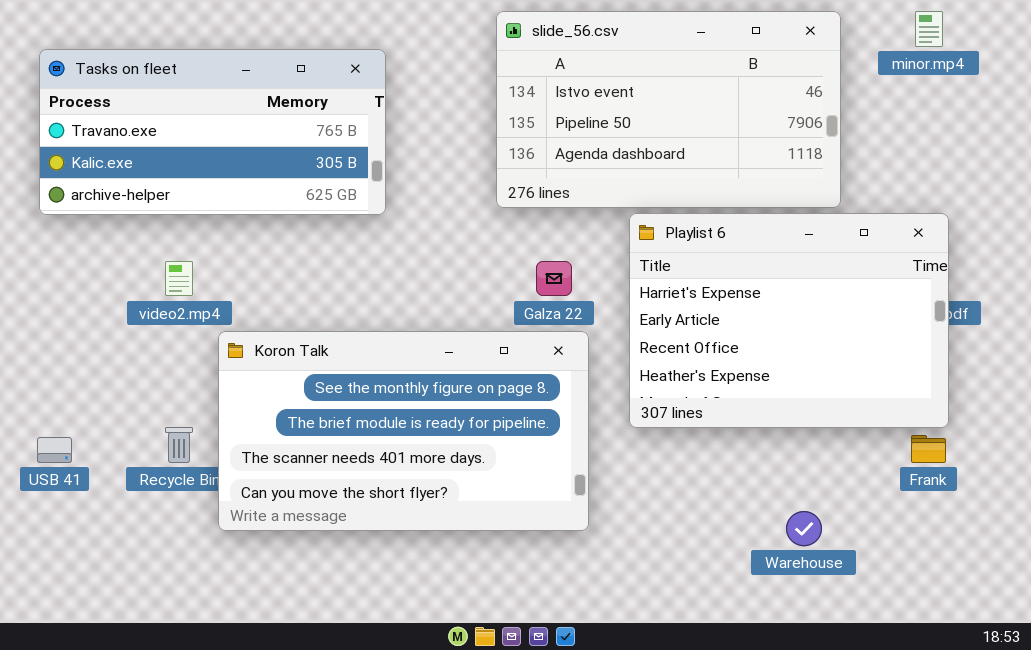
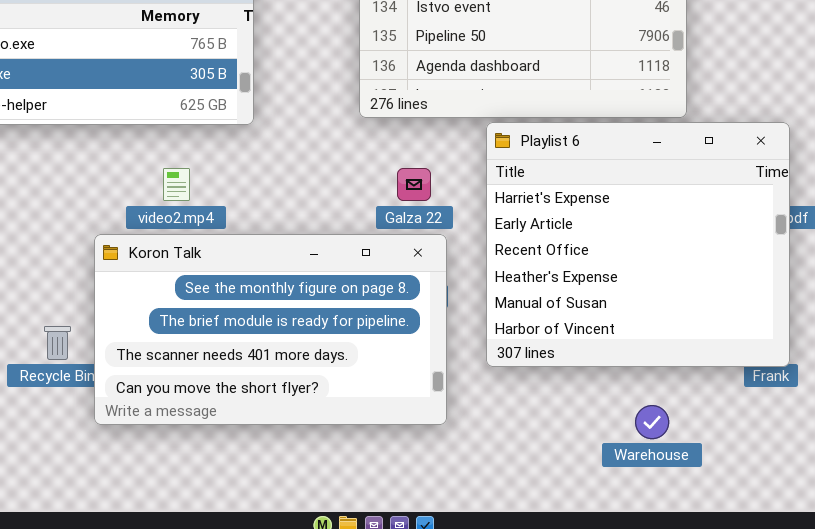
Playlist 6: [629,213,949,428] -> [486,122,790,367], resized
video2.mp4: [165,261,193,296] -> [163,168,190,201], moved

